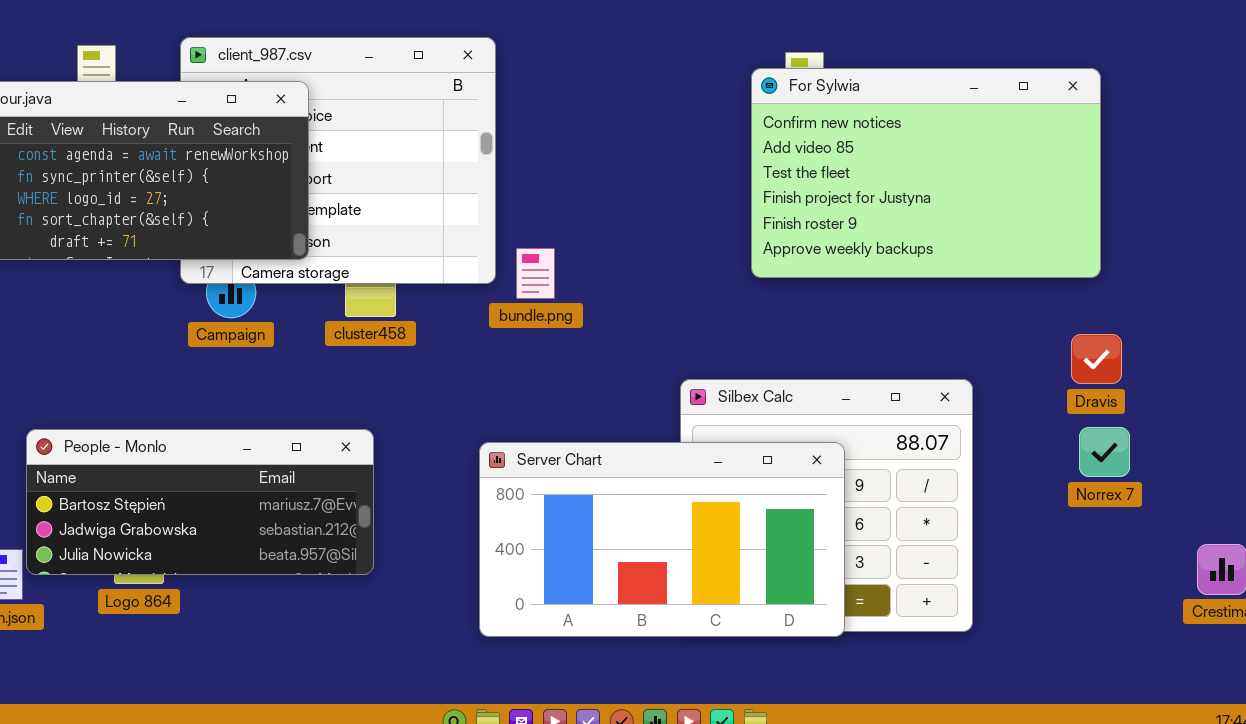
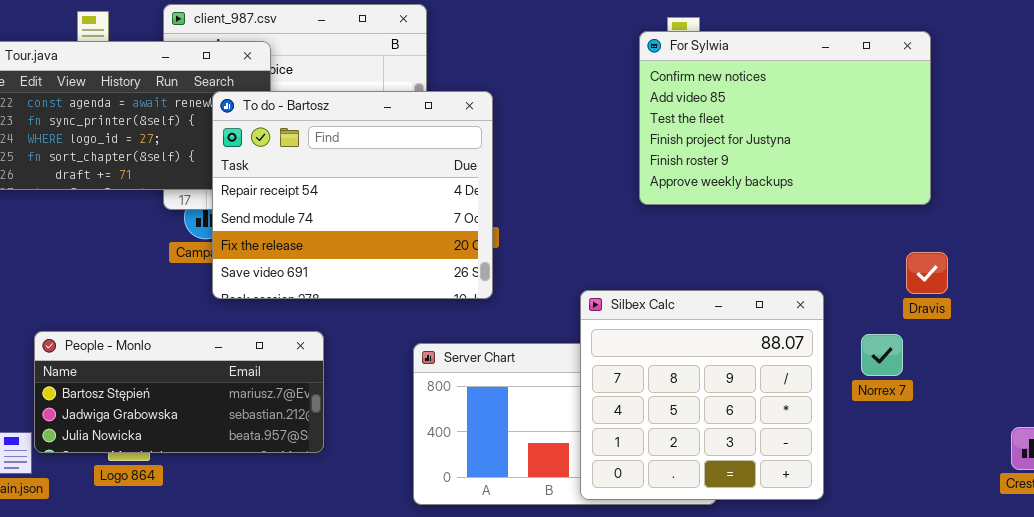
To do - Bartosz: none -> [212,91,493,299], opened
Silbex Calc: [680,379,973,632] -> [580,290,824,500], raised
Norrex 7: [1079,427,1130,477] -> [861,334,903,376], moved

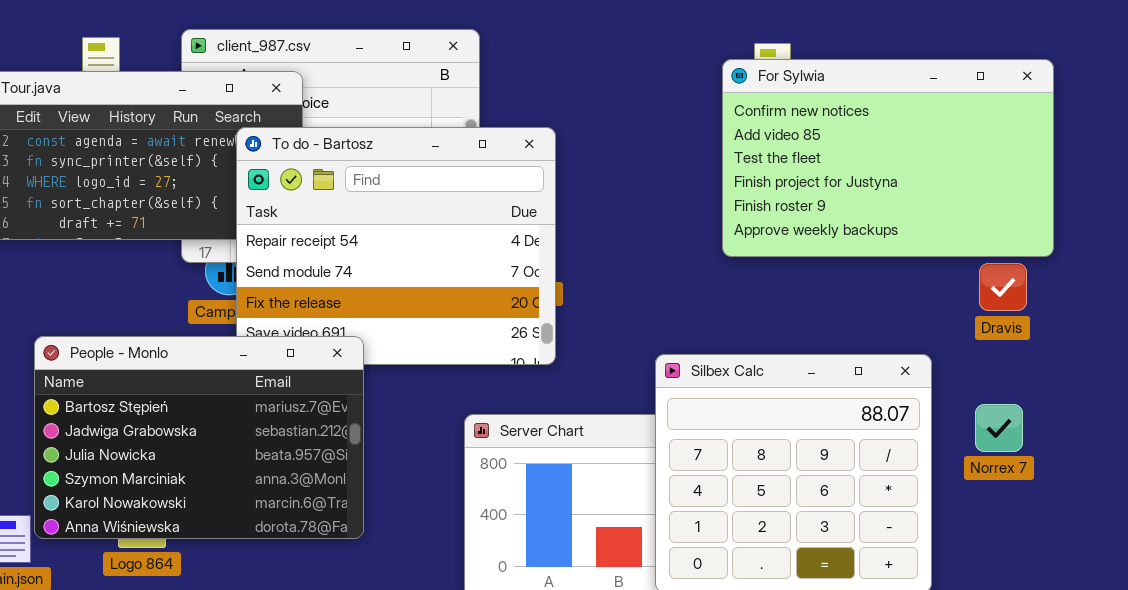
Dravis: [906,252,948,294] -> [979,263,1027,311], moved
People - Monlo: [34,331,324,453] -> [34,336,364,539], resized

